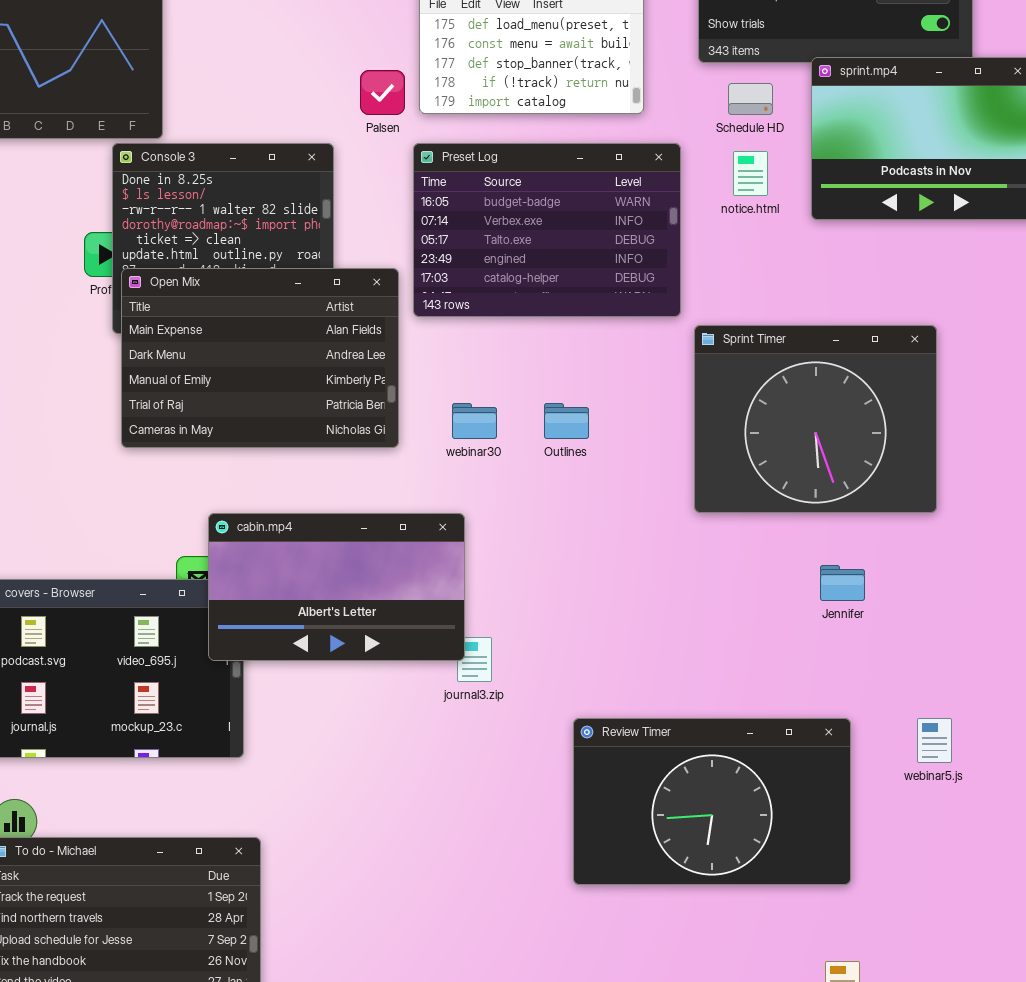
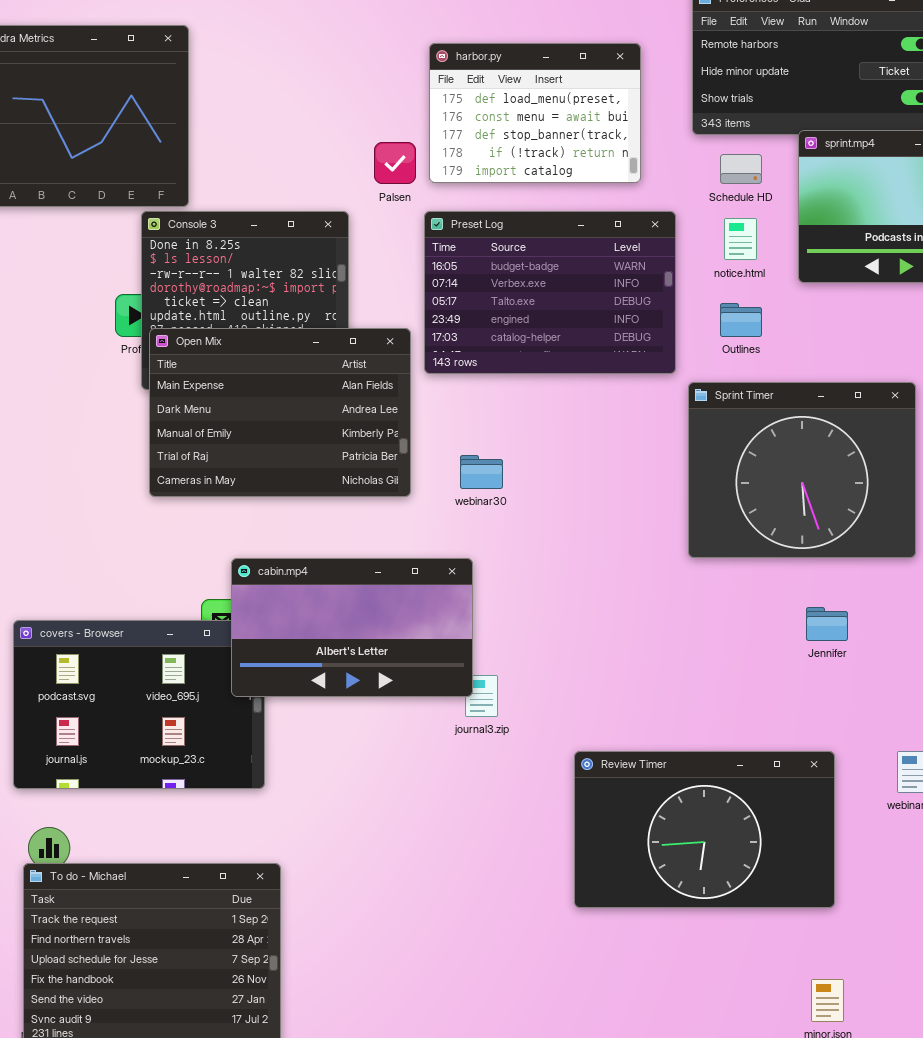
Outlines: [544,403,589,439] -> [720,303,762,337], moved

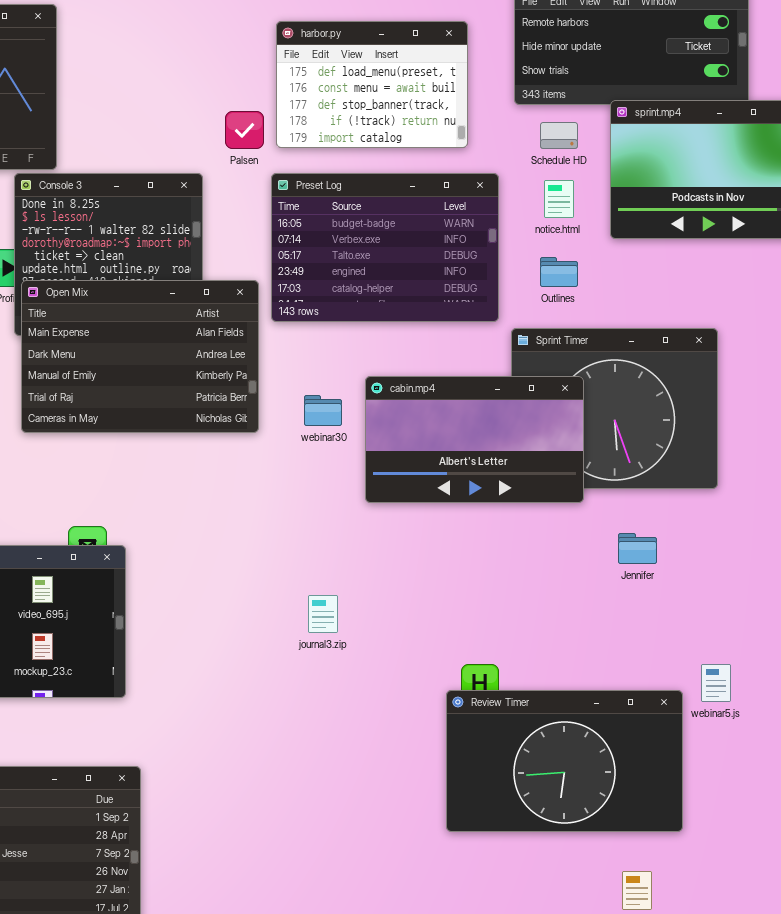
cabin.mp4: [231,558,473,697] -> [365,376,584,503], moved
Review Timer: [574,751,835,908] -> [446,690,683,832], moved

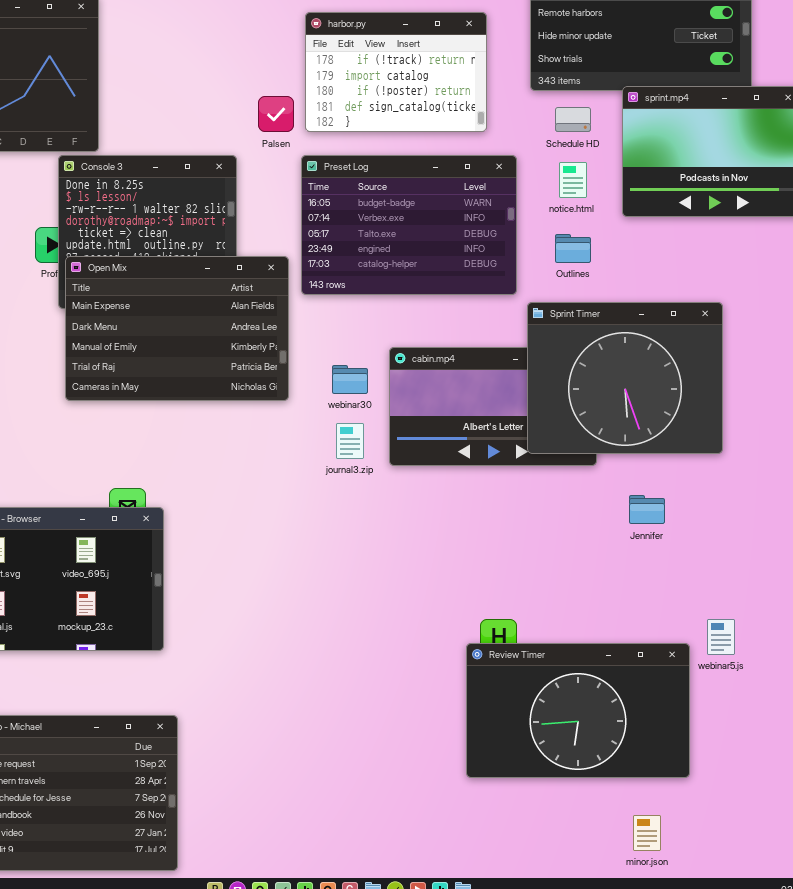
harbor.py: [276,21,468,148] -> [305,12,487,132], scrolled down 3 rows
Sprint Timer: [511,328,718,489] -> [527,302,723,454], raised
journal3.zip: [308,595,338,633] -> [336,423,364,459], moved

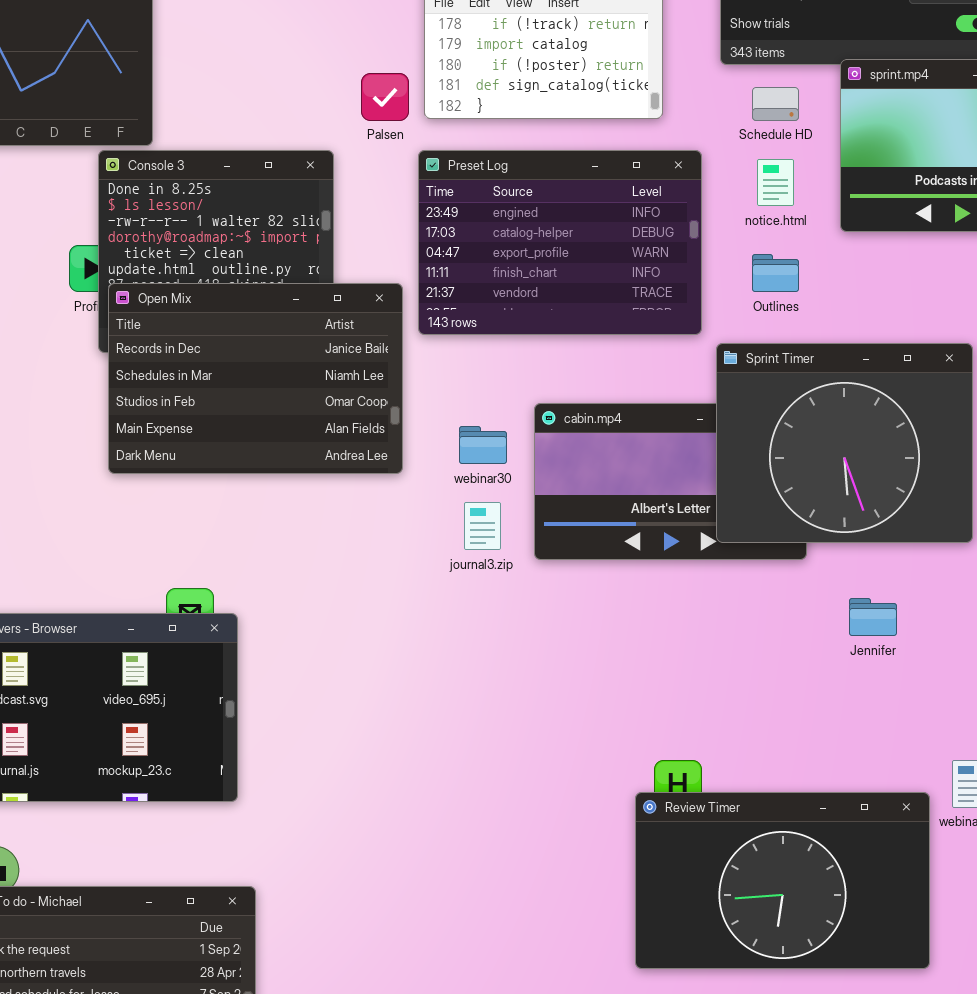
Preset Log: [301,155,517,295] -> [418,150,702,335], scrolled down 3 rows
Open Mix: [65,256,289,401] -> [108,283,403,474], scrolled up 3 rows

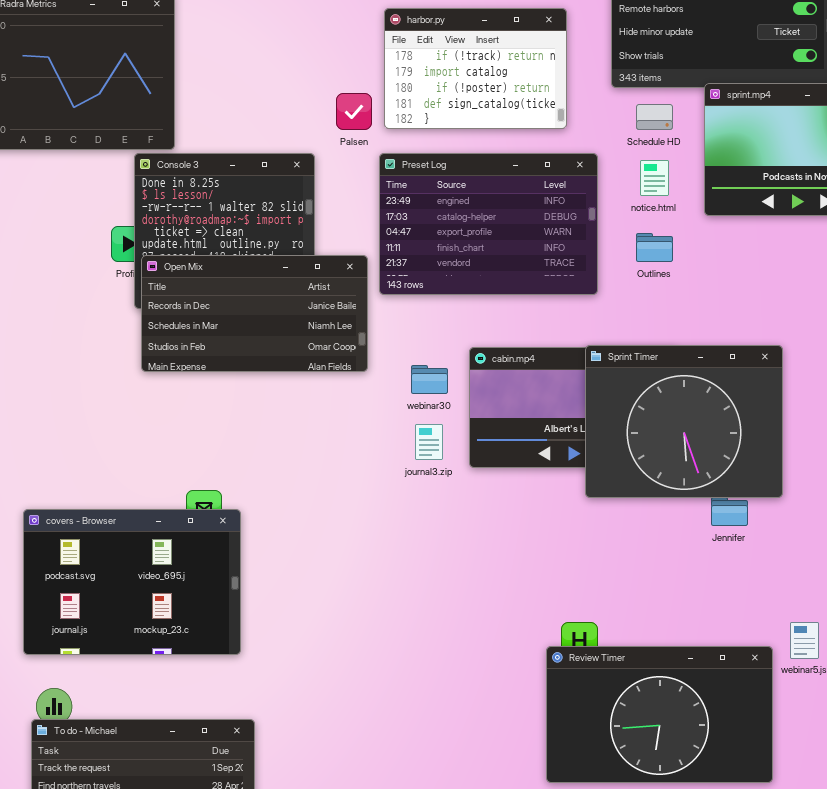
Open Mix: [108,283,403,474] -> [141,255,368,372], resized
Sprint Timer: [716,343,973,543] -> [585,345,783,498], moved

